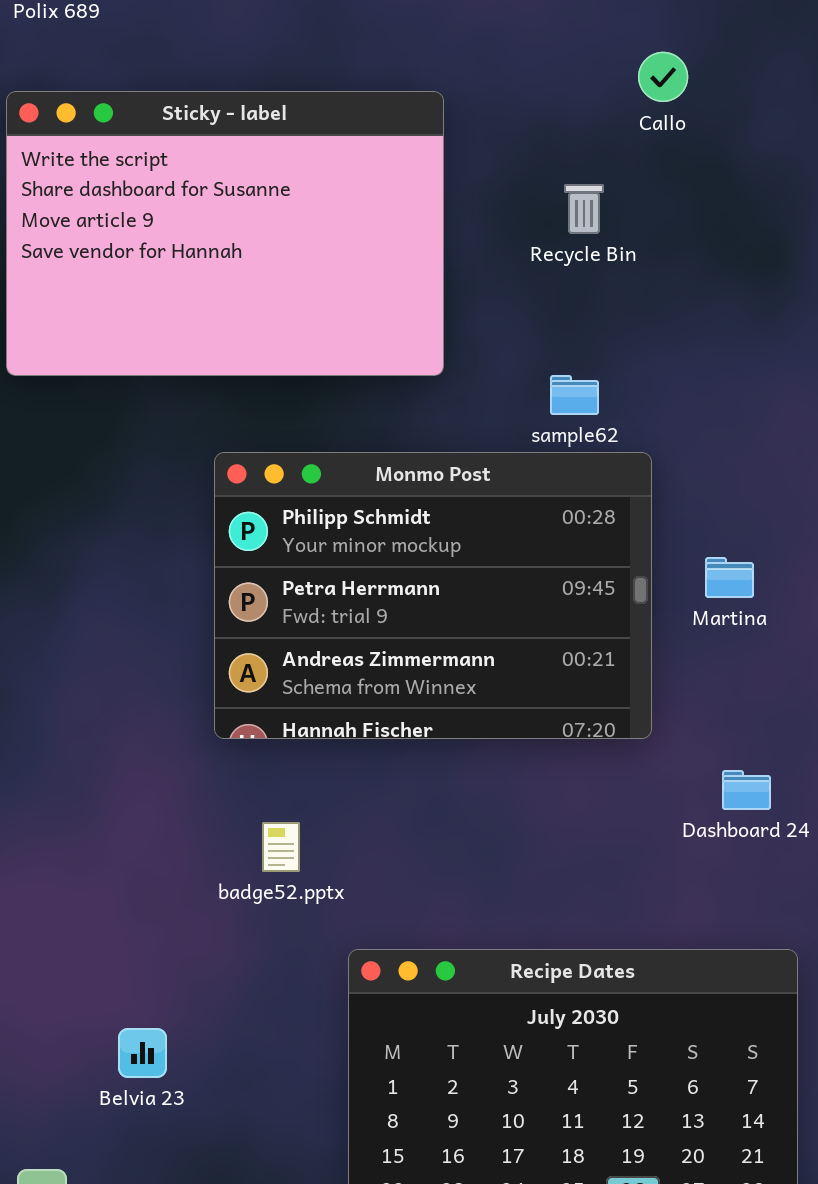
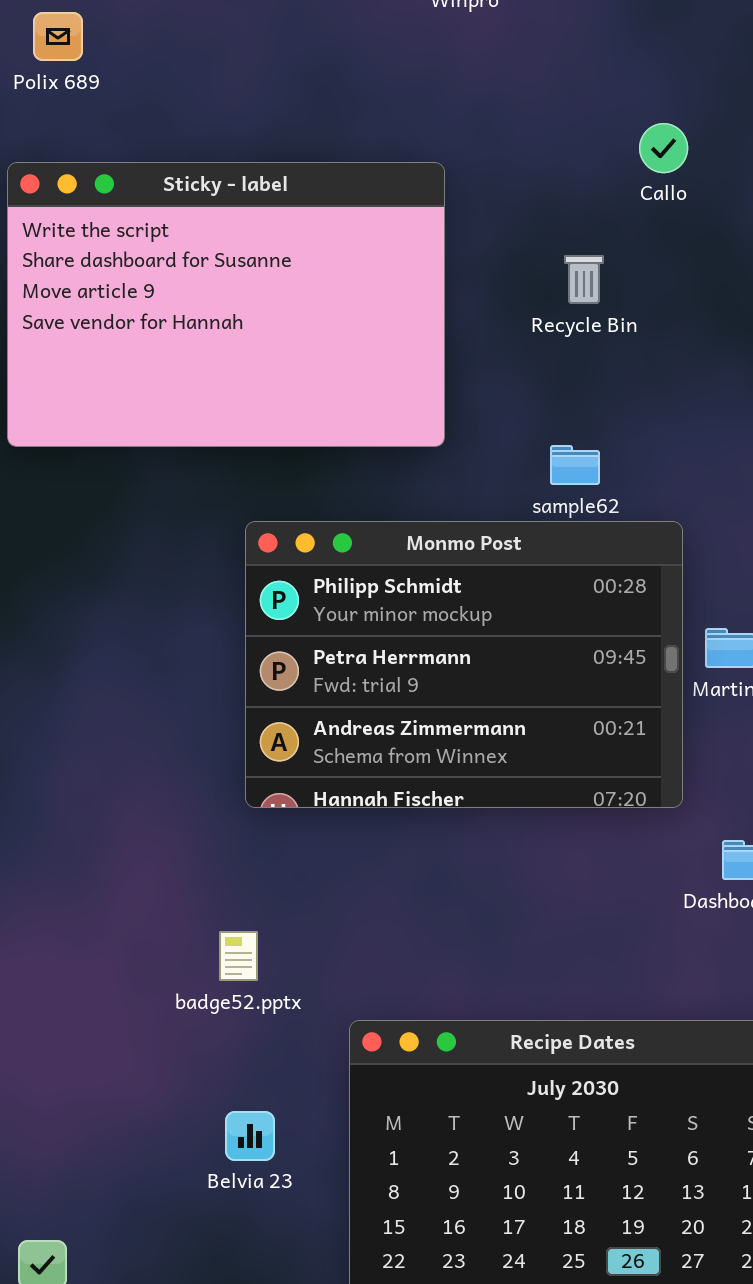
Monmo Post: [214,452,652,739] -> [245,521,683,808], moved
badge52.pptx: [262,822,300,872] -> [219,931,258,981], moved
Belvia 23: [118,1028,167,1078] -> [225,1111,275,1161], moved

